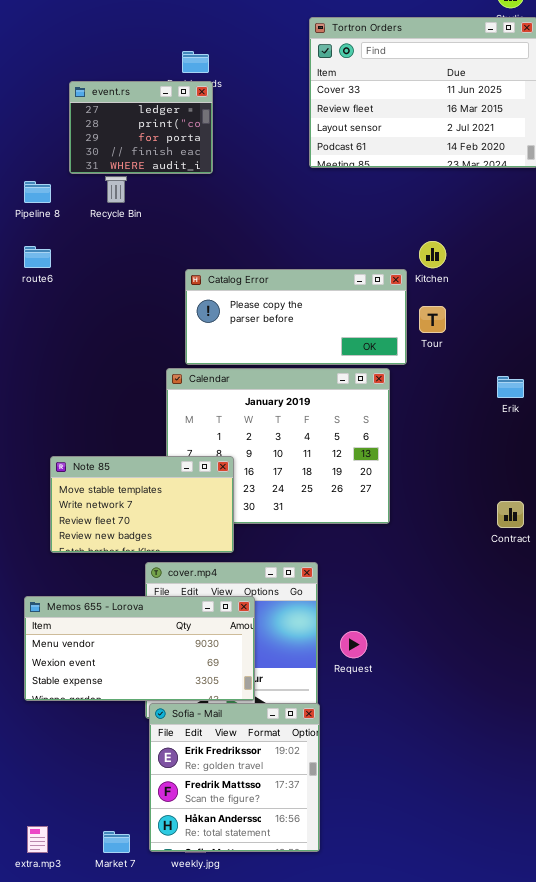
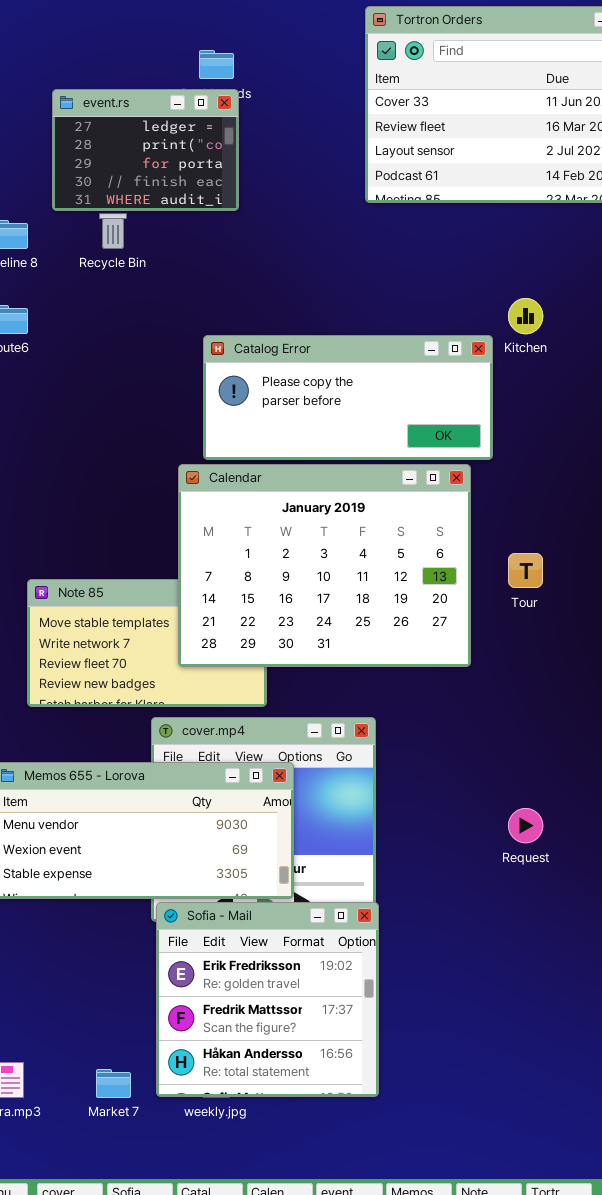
Tour: [419,306,446,333] -> [508,553,543,588], moved
Calendar: [166,368,390,524] -> [178,464,471,667], raised
Request: [340,631,367,658] -> [508,808,543,843], moved

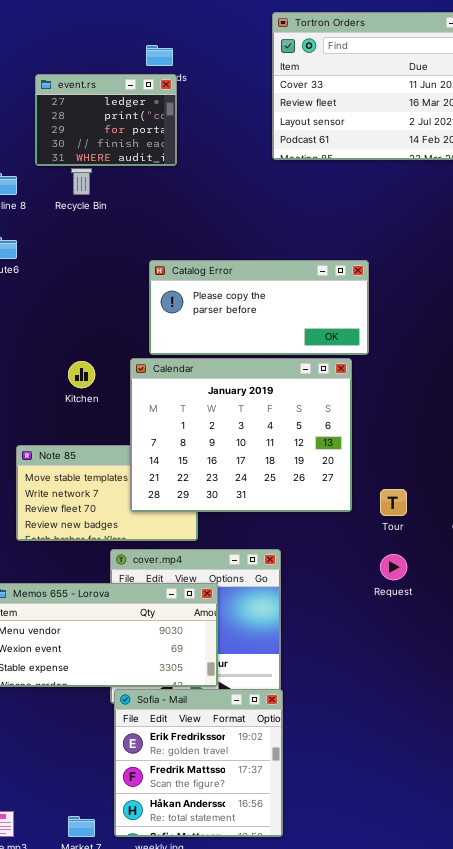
Kitchen: [508,298,543,334] -> [68,361,95,388], moved
Tour: [508,553,543,588] -> [380,489,407,516], moved
Request: [508,808,543,843] -> [380,554,407,580], moved

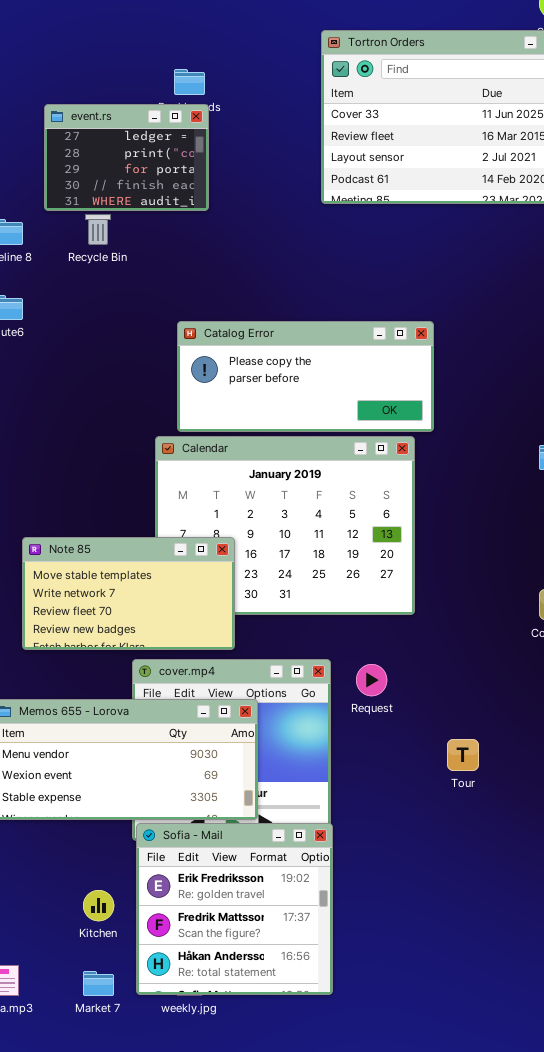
Kitchen: [68,361,95,388] -> [83,890,114,921], moved
Note 85: [16,445,198,541] -> [22,537,235,650], raised
Tour: [380,489,407,516] -> [447,739,479,771], moved
Request: [380,554,407,580] -> [356,664,387,696], moved

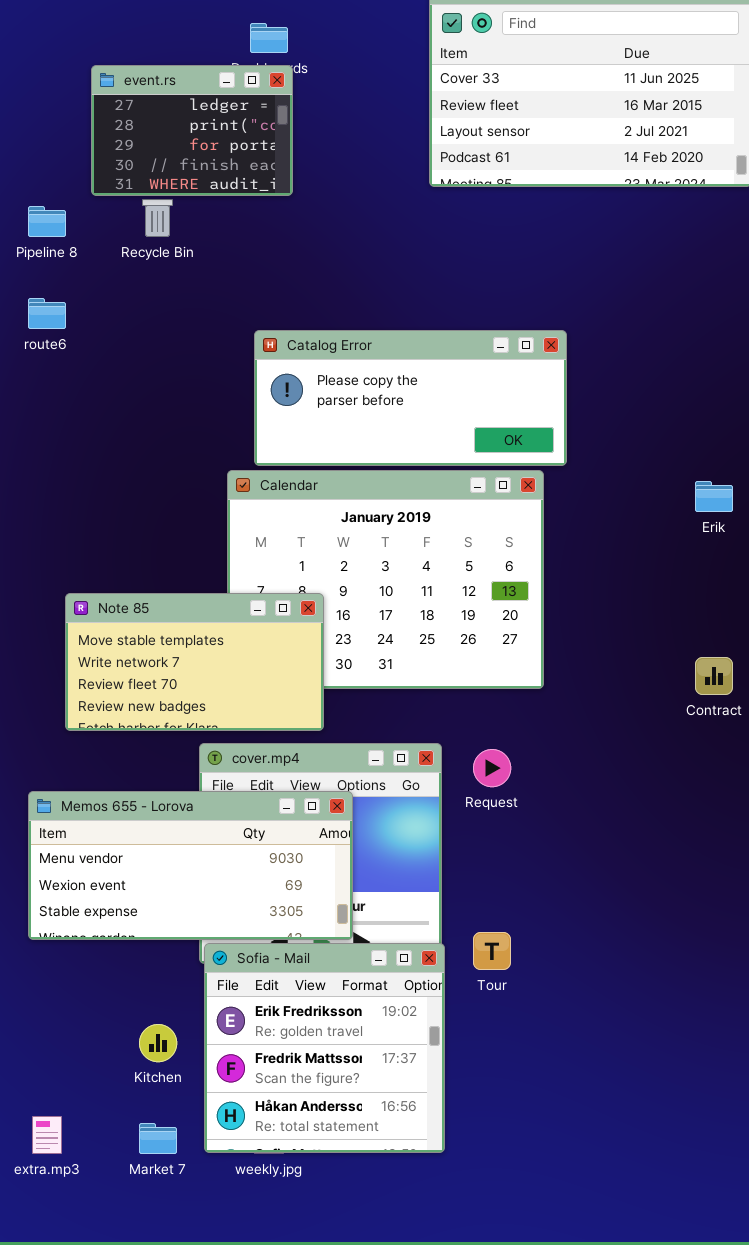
Tour: [447,739,479,771] -> [473,932,511,970], moved

